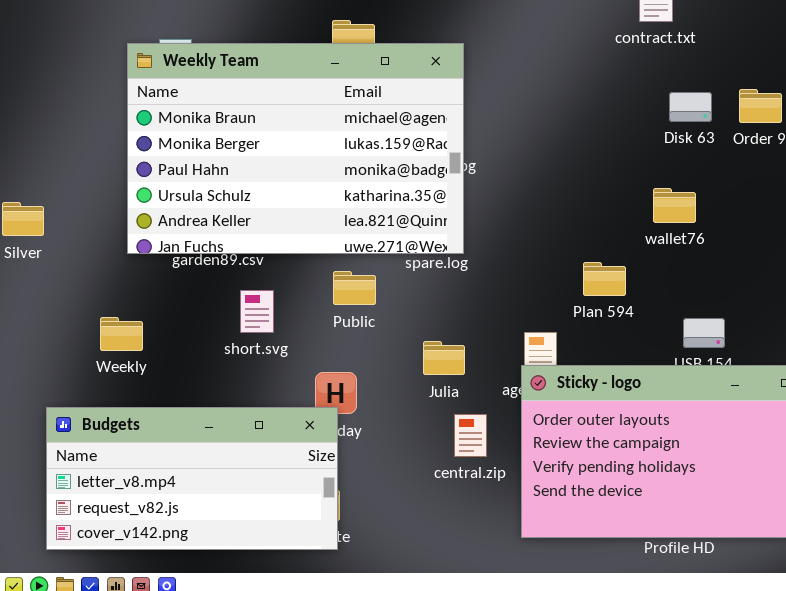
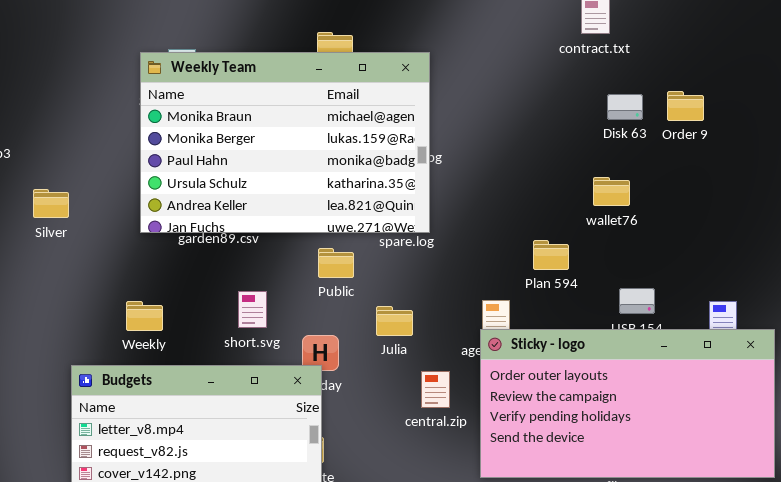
short.svg: [240,290,274,333] -> [238,291,267,328], moved
Weekly: [100,317,143,351] -> [126,301,163,331], moved
Julia: [423,341,465,375] -> [376,306,413,336], moved

